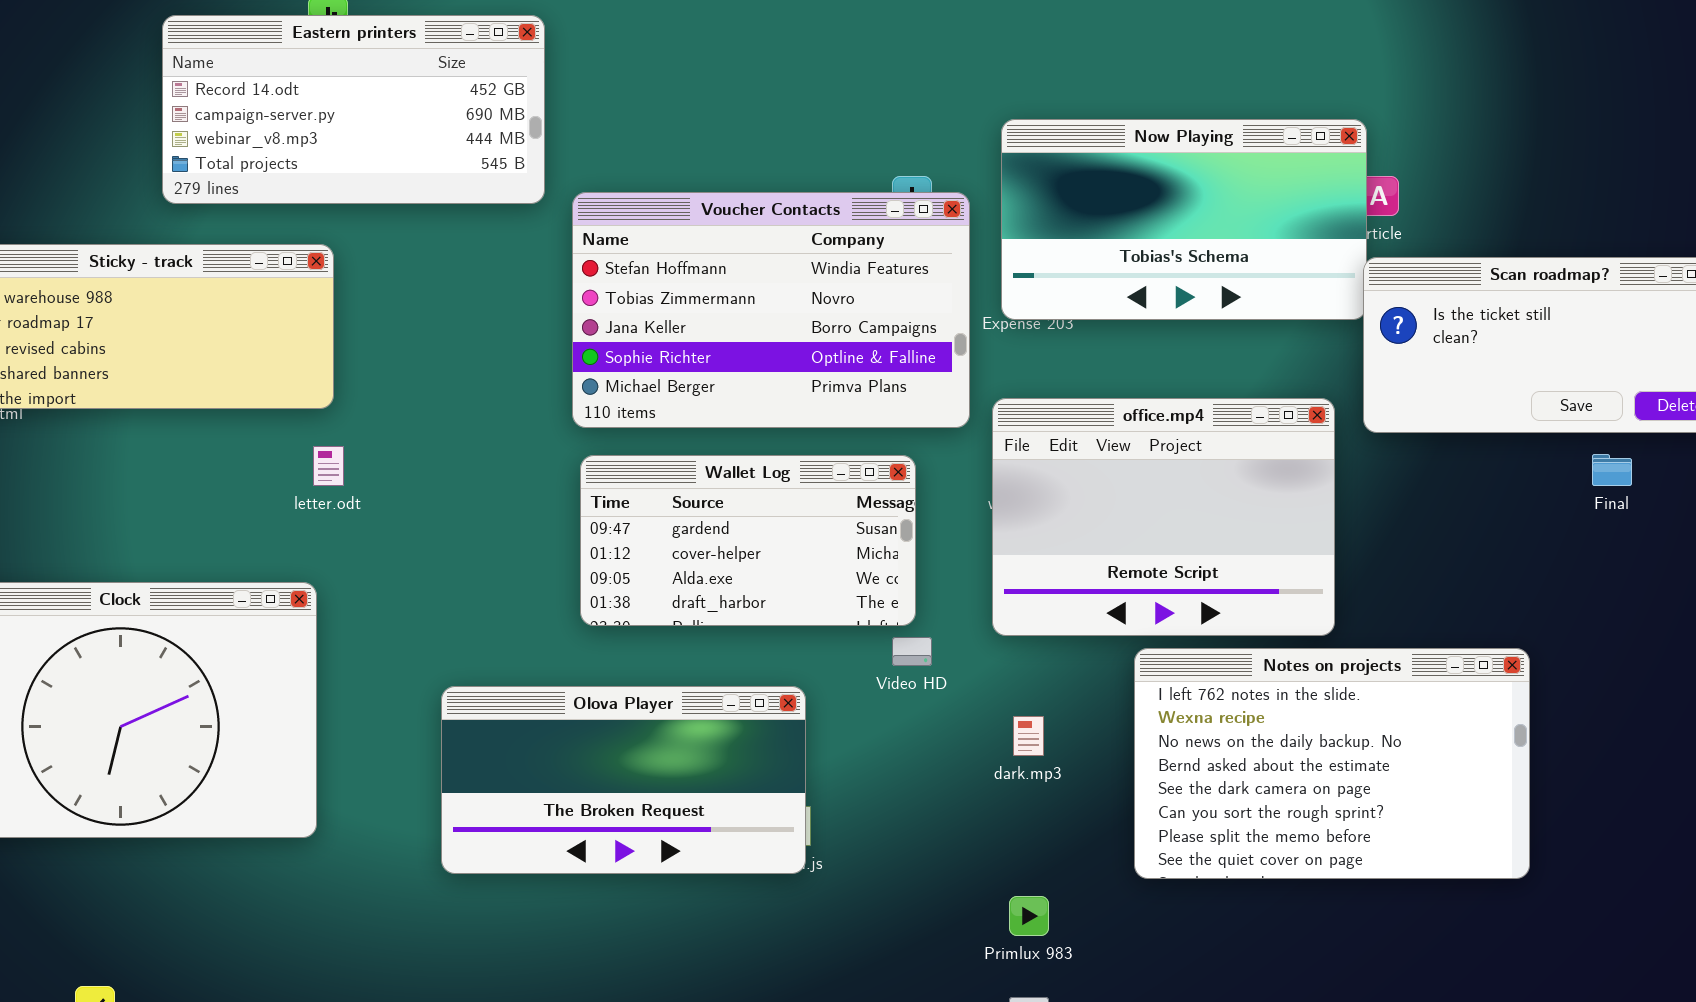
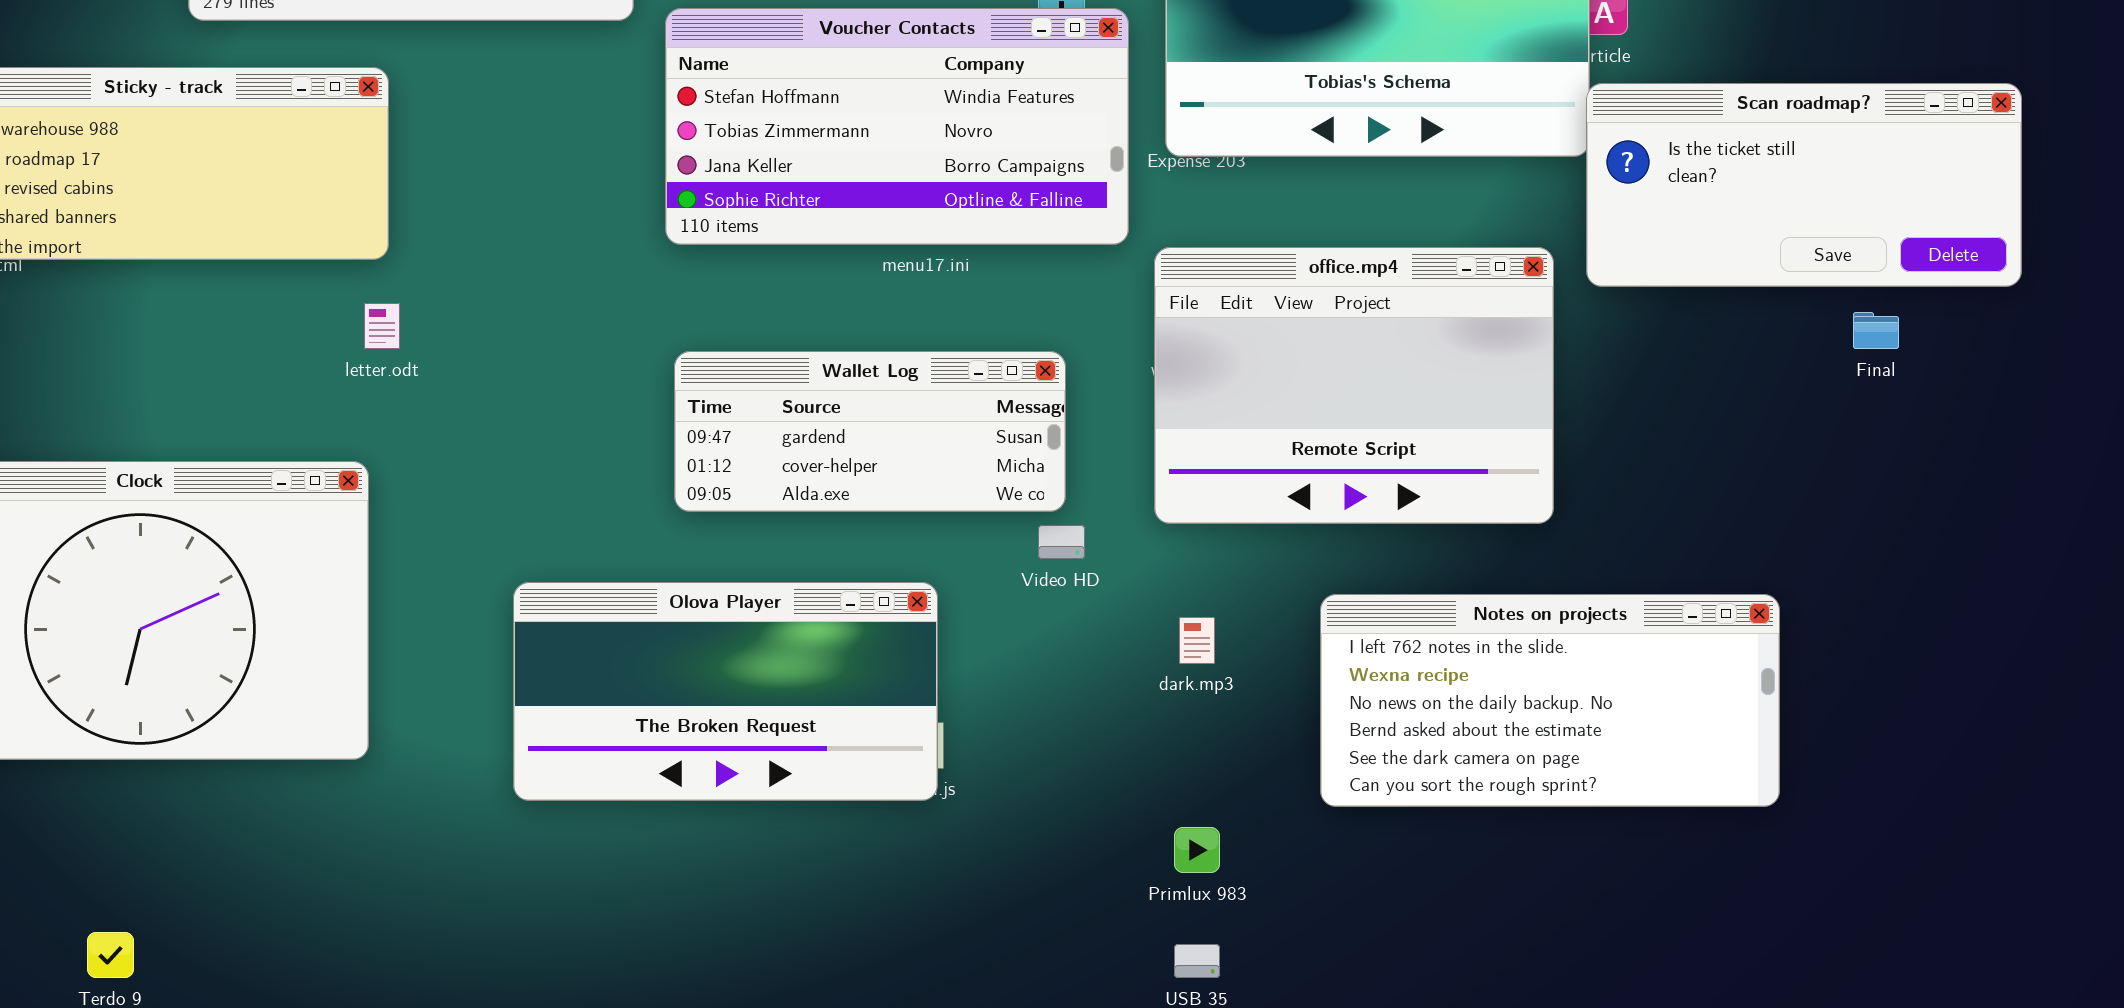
Voucher Contacts: [572,192,970,428] -> [665,8,1129,245], resized
Wallet Log: [580,455,916,626] -> [674,351,1066,512], resized
Notes on projects: [1134,648,1530,879] -> [1320,594,1780,807], resized

